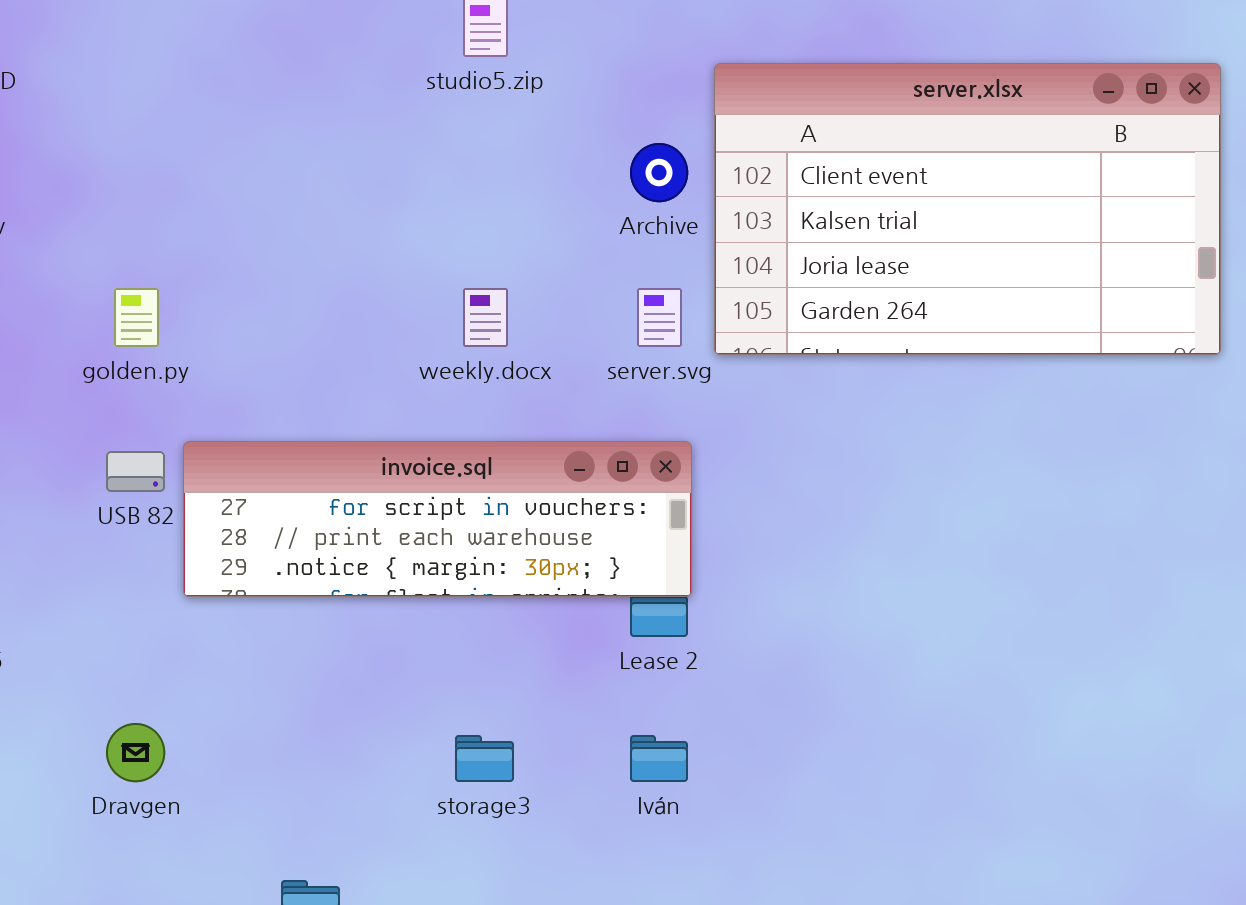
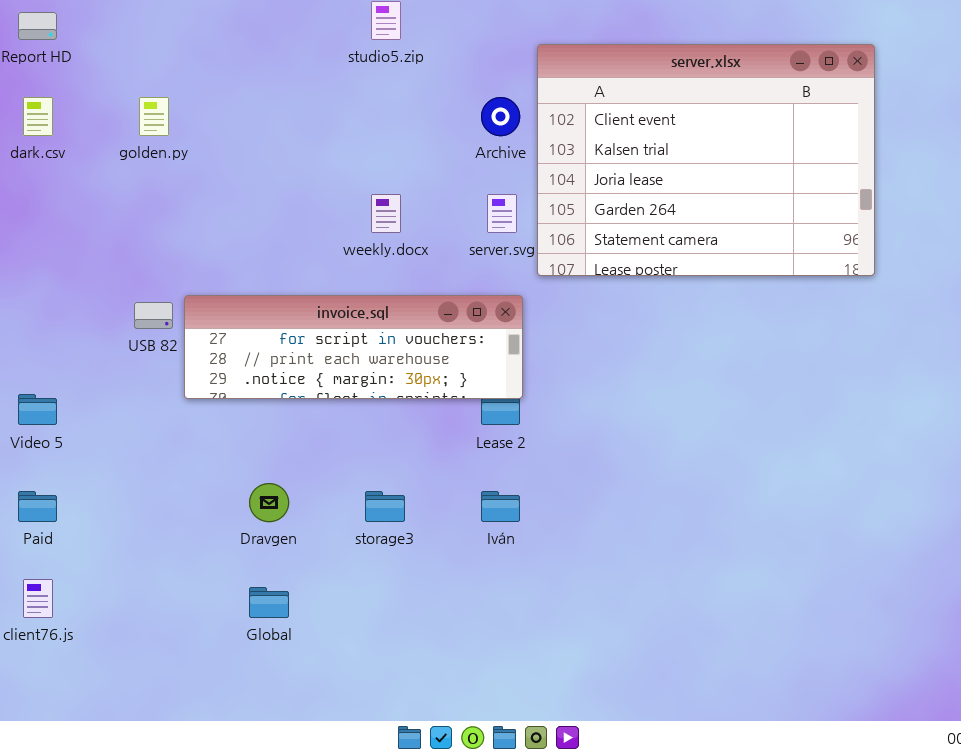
server.xlsx: [714,63,1221,355] -> [537,44,875,276], resized
golden.py: [114,288,159,347] -> [139,97,169,136], moved
Dravgen: [106,723,165,782] -> [249,483,289,522], moved

